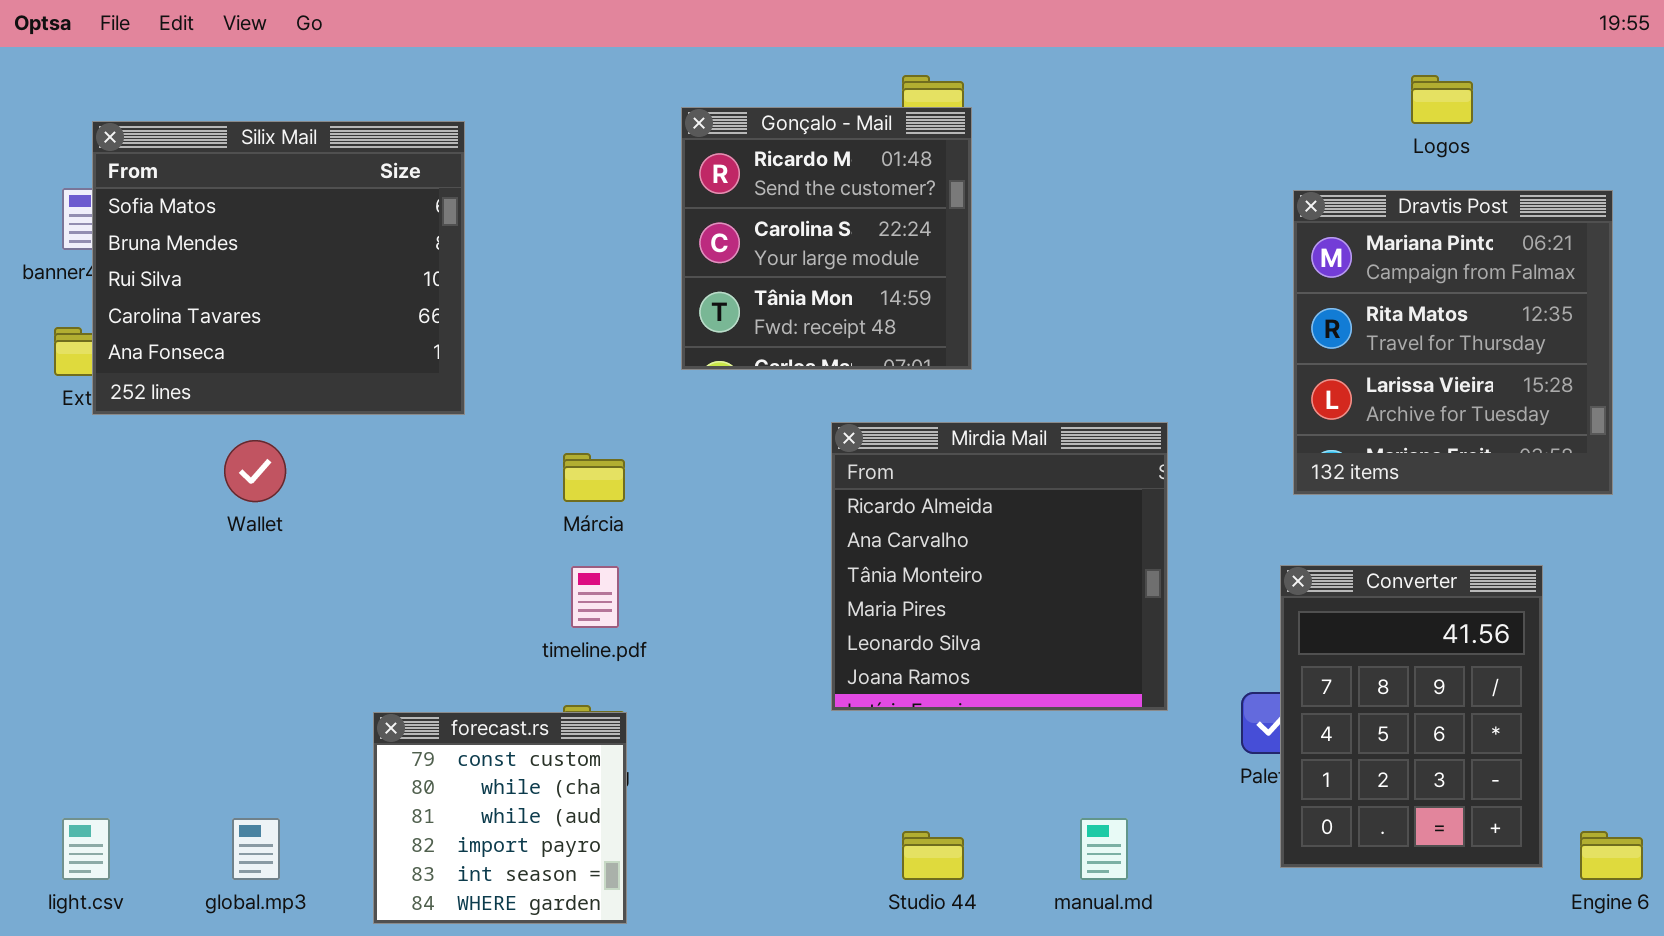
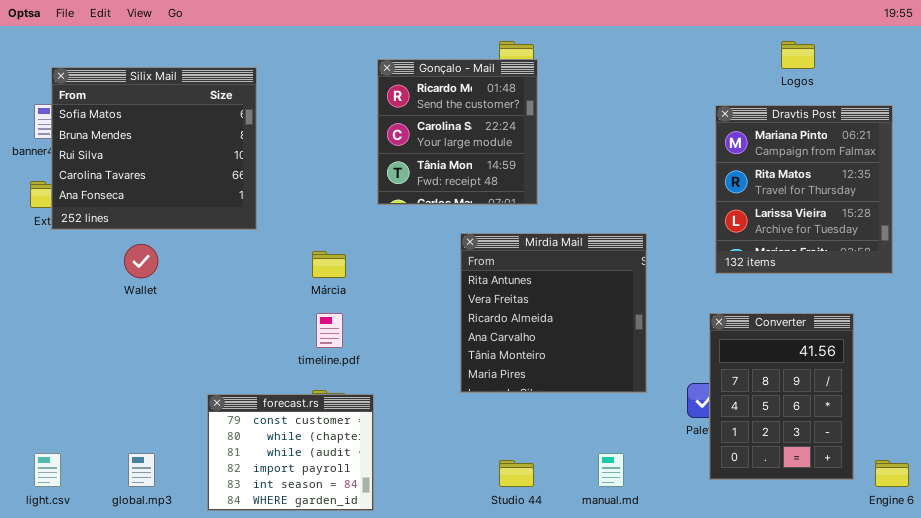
Mirdia Mail: [831,422,1168,711] -> [460,233,647,393], scrolled up 2 rows
forecast.rs: [373,712,627,924] -> [207,394,374,511], resized

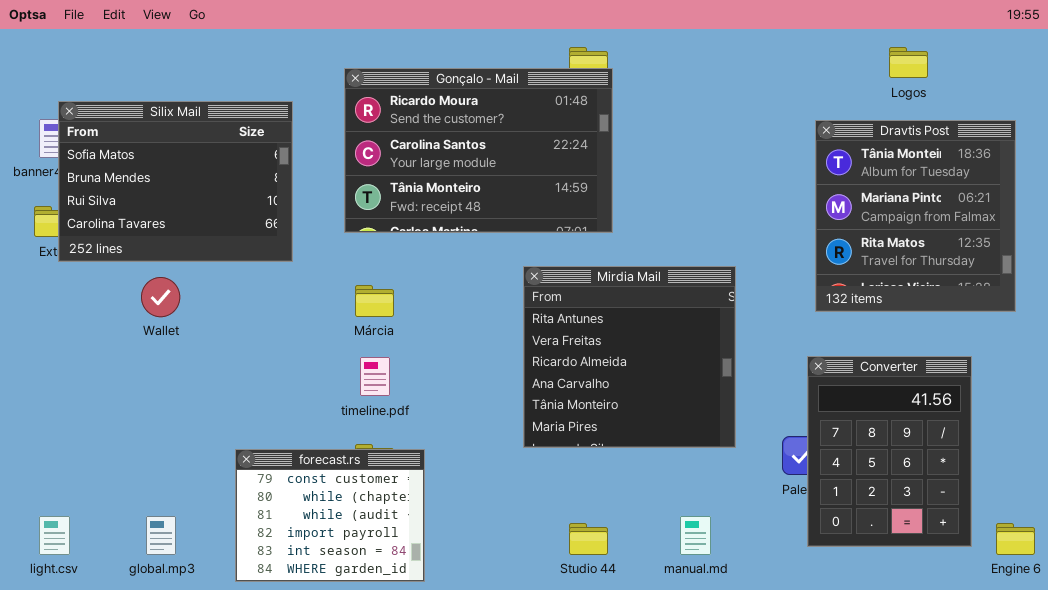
Gonçalo - Mail: [377,59,538,205] -> [344,68,613,233], resized
Silix Mail: [51,67,257,230] -> [58,101,293,262], resized
Dravtis Post: [715,105,893,274] -> [815,120,1016,312], scrolled up 1 row

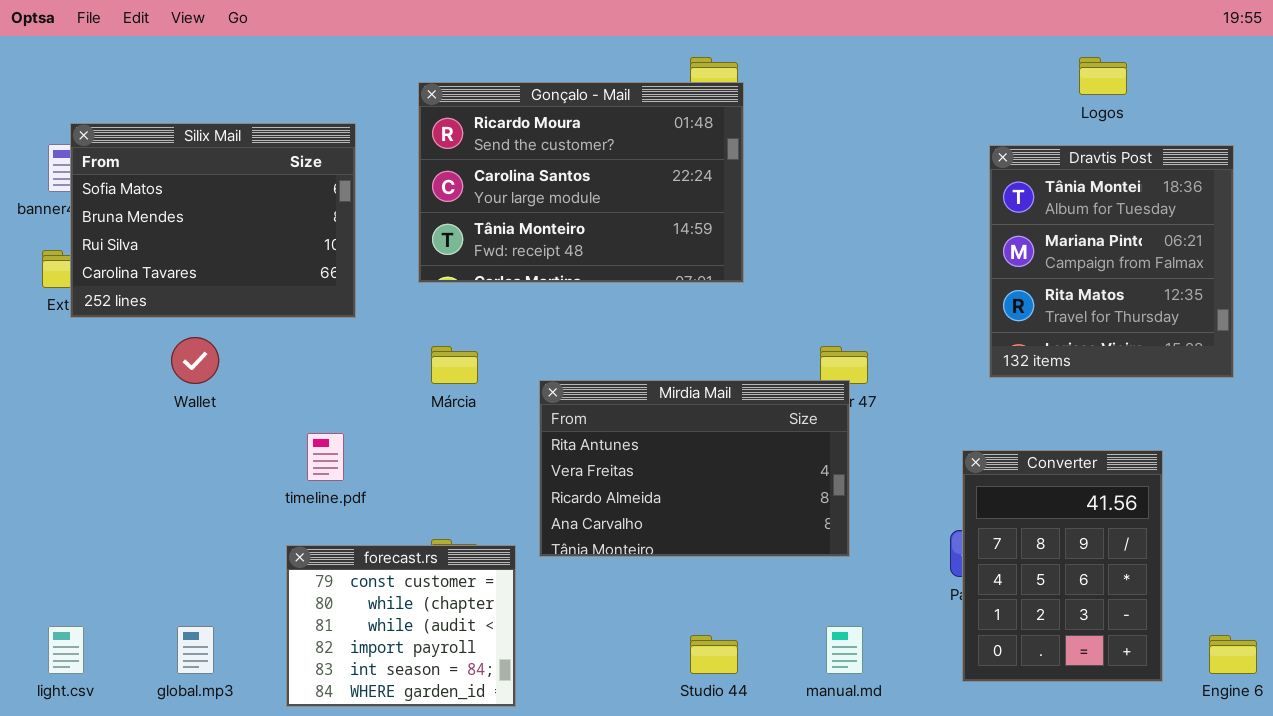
Mirdia Mail: [523,266,736,448] -> [539,380,850,557], moved, resized
Converter: [807,356,972,547] -> [962,450,1163,682], moved
timeline.pdf: [360,357,390,396] -> [307,433,344,481], moved

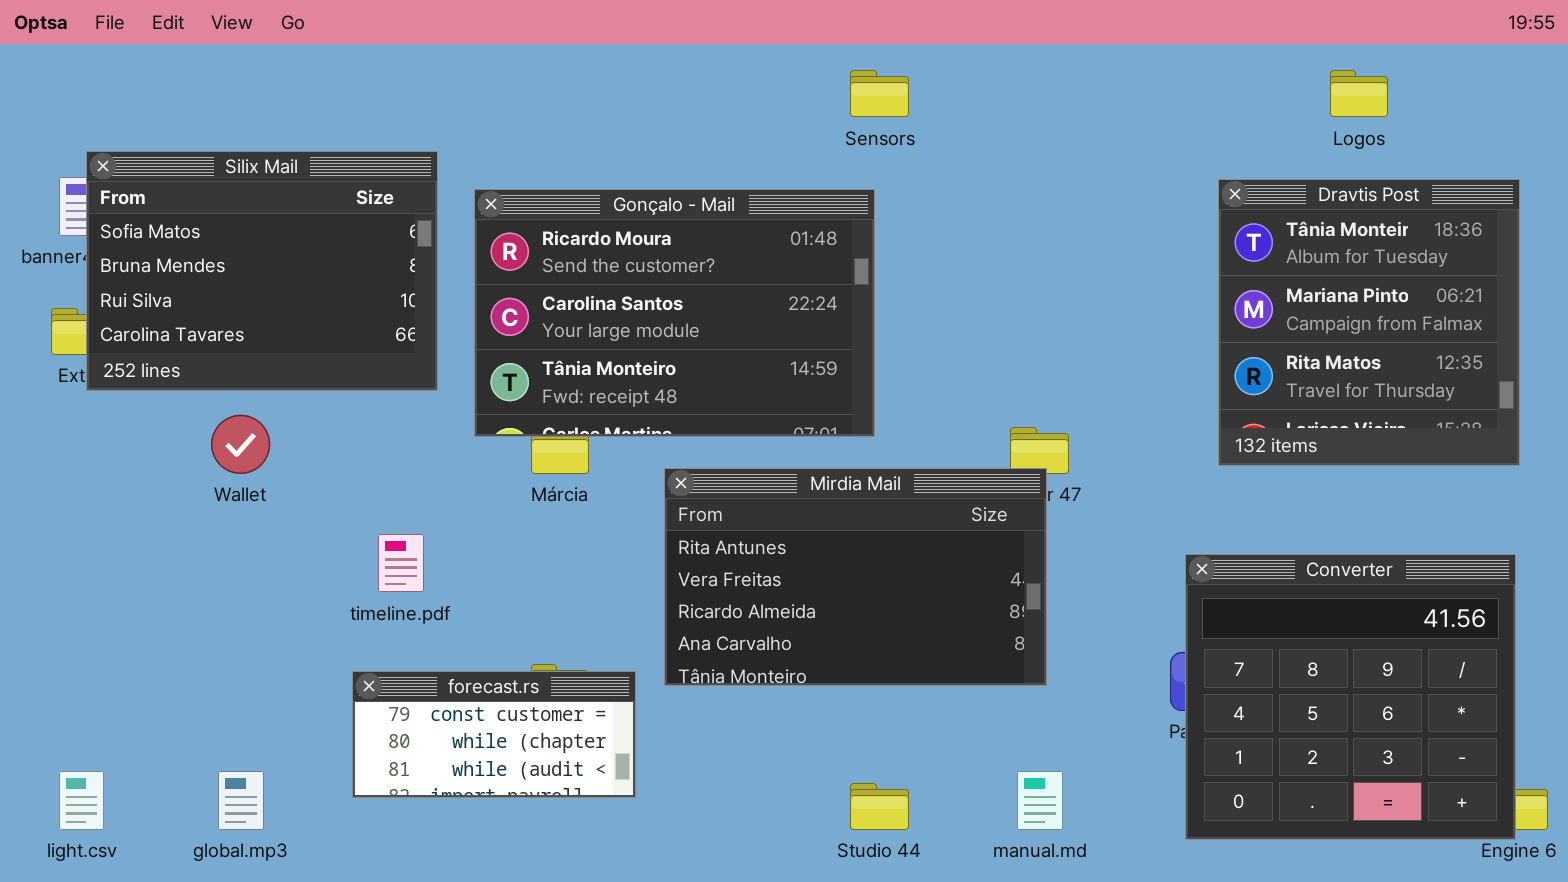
Gonçalo - Mail: [418,82,744,283] -> [474,189,875,437], moved
Converter: [962,450,1163,682] -> [1185,554,1516,840], resized
forecast.rs: [286,545,516,707] -> [352,671,636,798], resized

